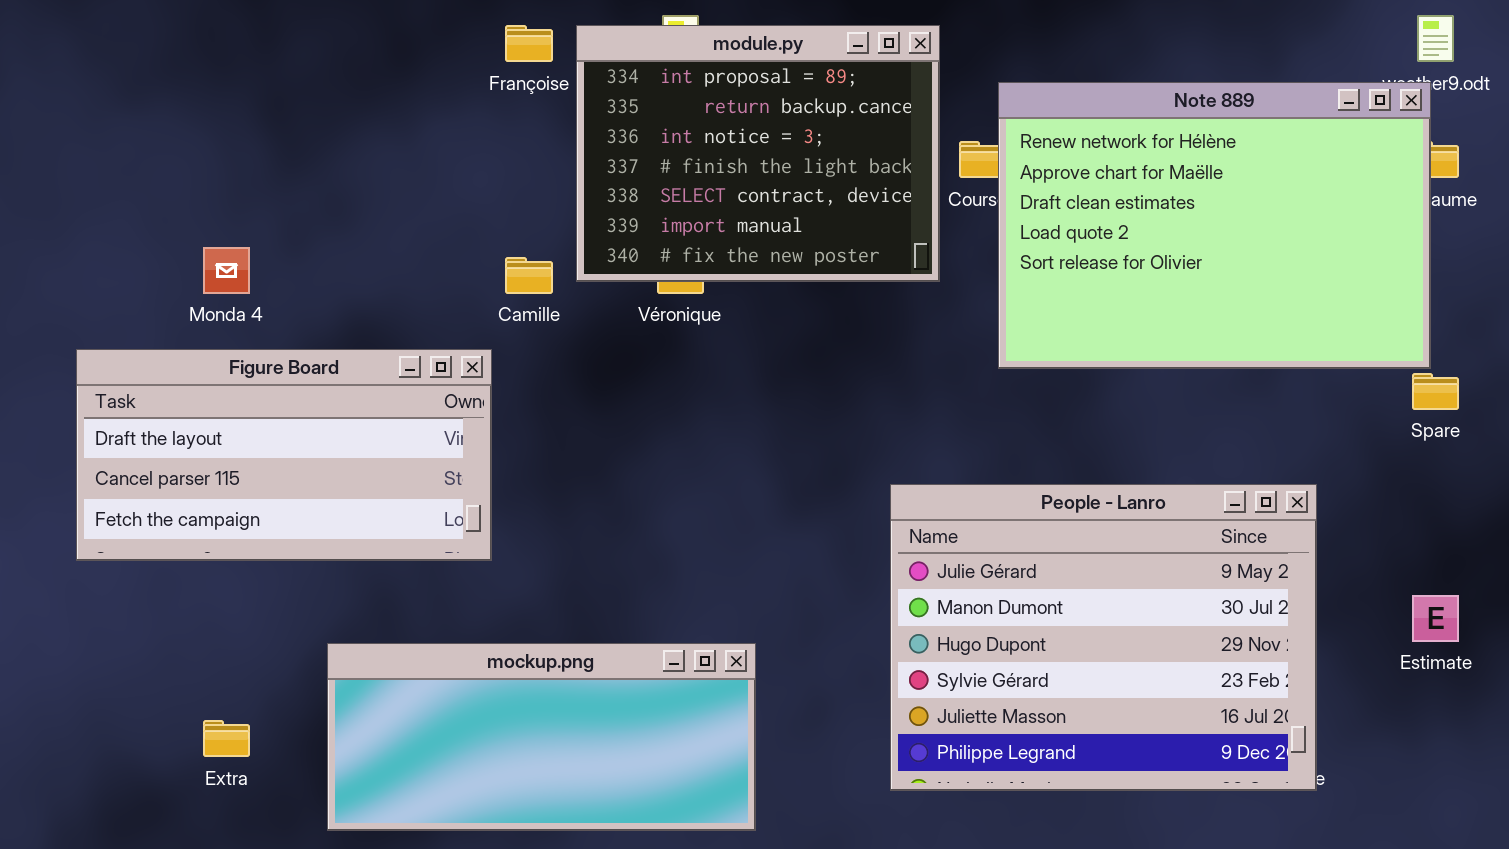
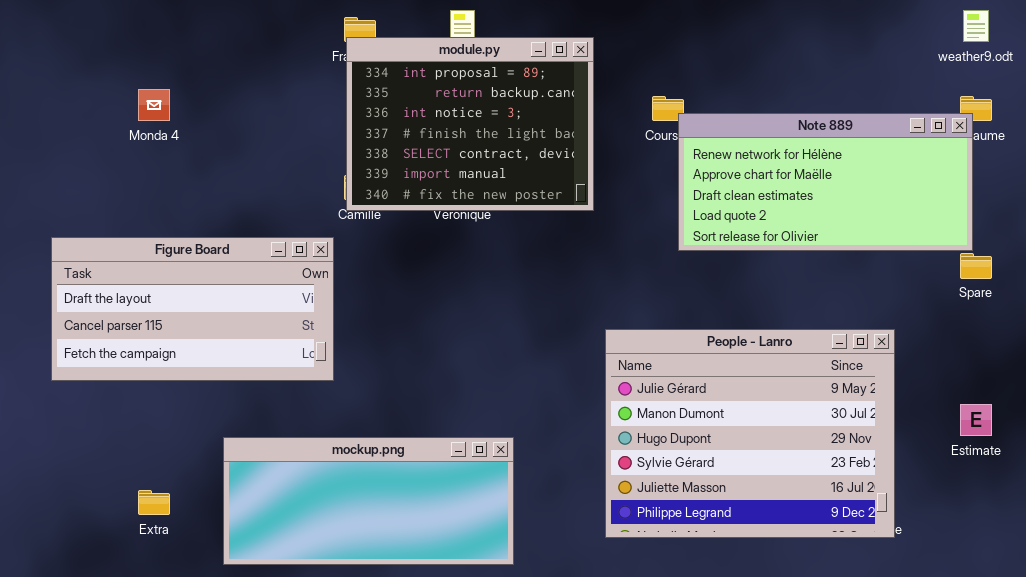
module.py: [576,25,940,282] -> [346,37,594,211], moved
Note 889: [998,82,1431,369] -> [678,113,973,251], resized
Monda 4: [203,247,250,294] -> [138,89,170,121], moved

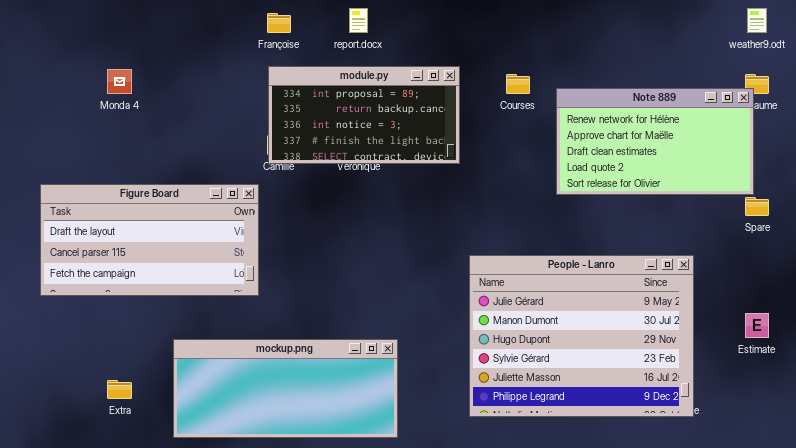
module.py: [346,37,594,211] -> [268,66,460,164], resized
Note 889: [678,113,973,251] -> [556,88,754,195], resized

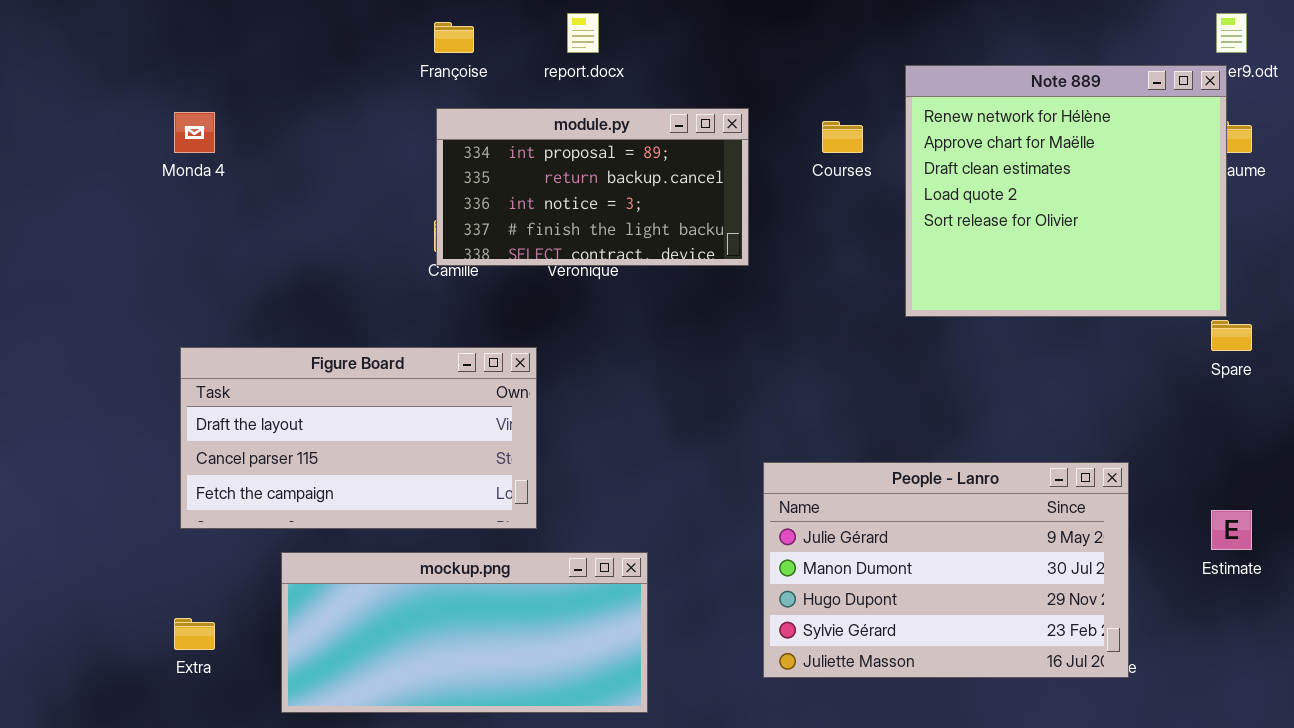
Note 889: [556,88,754,195] -> [905,65,1227,317], resized
Figure Board: [40,184,259,296] -> [180,347,537,529], moved
People - Lanro: [469,255,694,417] -> [763,462,1129,678], resized

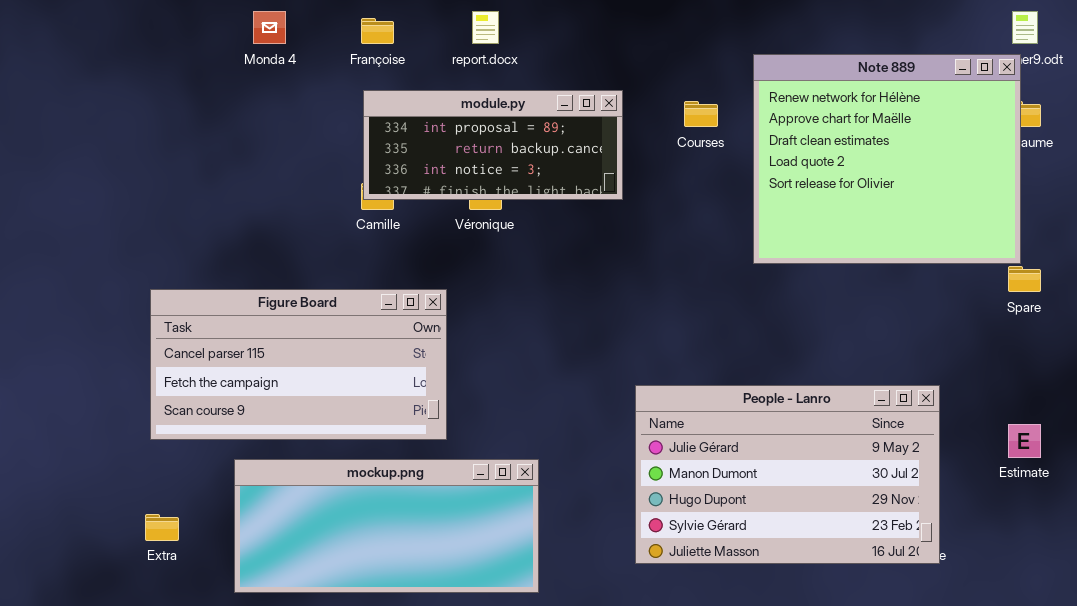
module.py: [436,108,749,266] -> [363,90,623,200], resized
Monda 4: [174,112,215,153] -> [253,11,286,44], moved
Figure Board: [180,347,537,529] -> [150,289,447,440], scrolled down 1 row

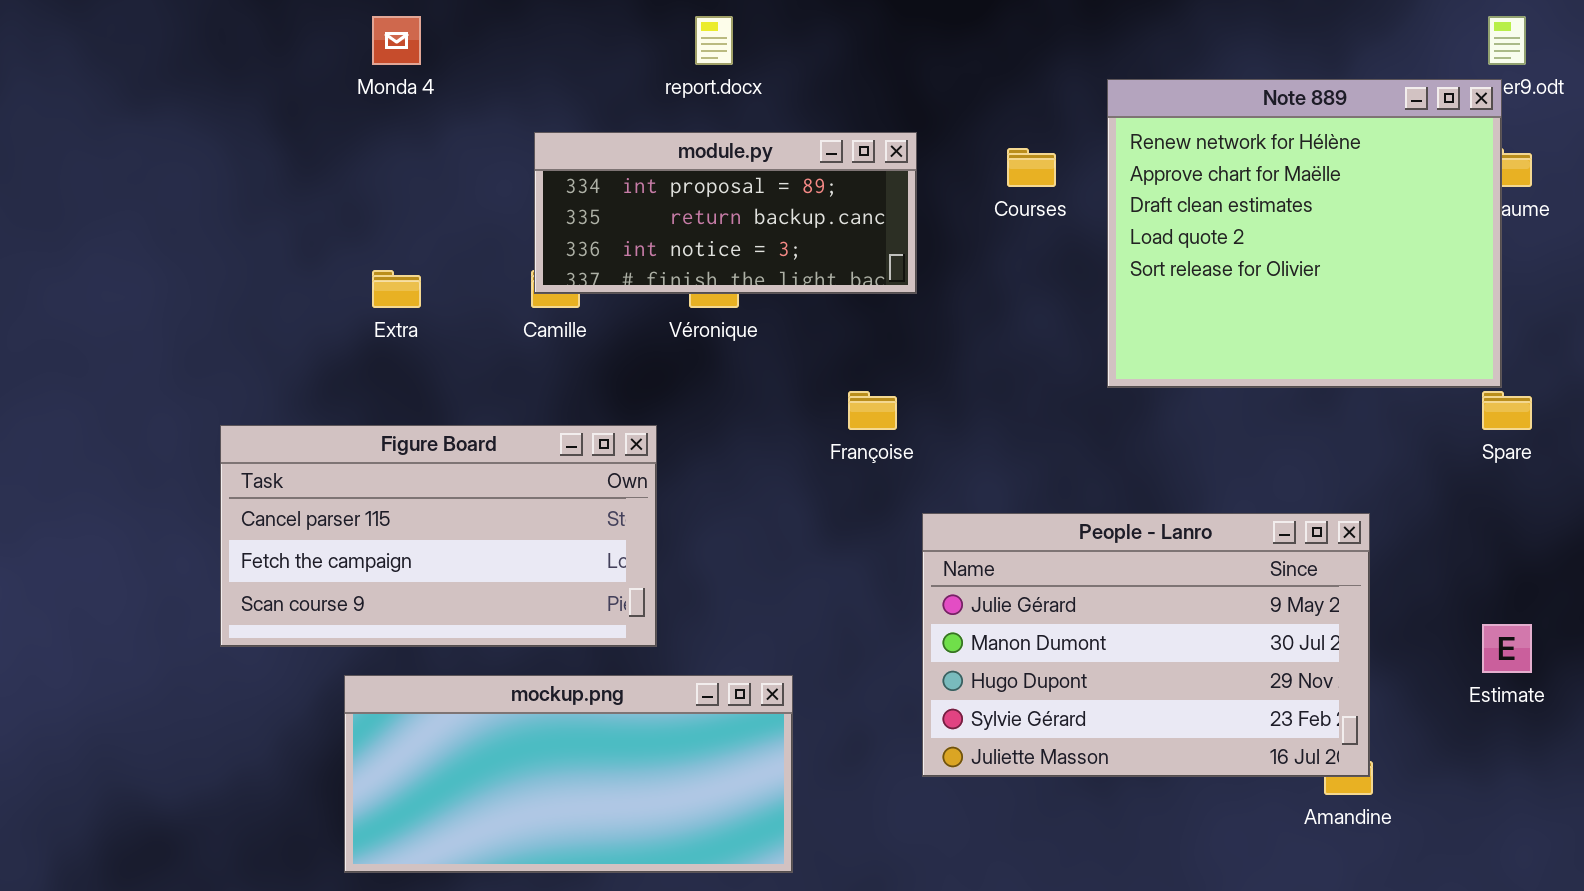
Françoise: [361,18,394,44] -> [848,391,897,430], moved
People - Lanro: [635,385,940,564] -> [922,513,1370,777], moved
Extra: [145,514,179,541] -> [372,270,421,308], moved

